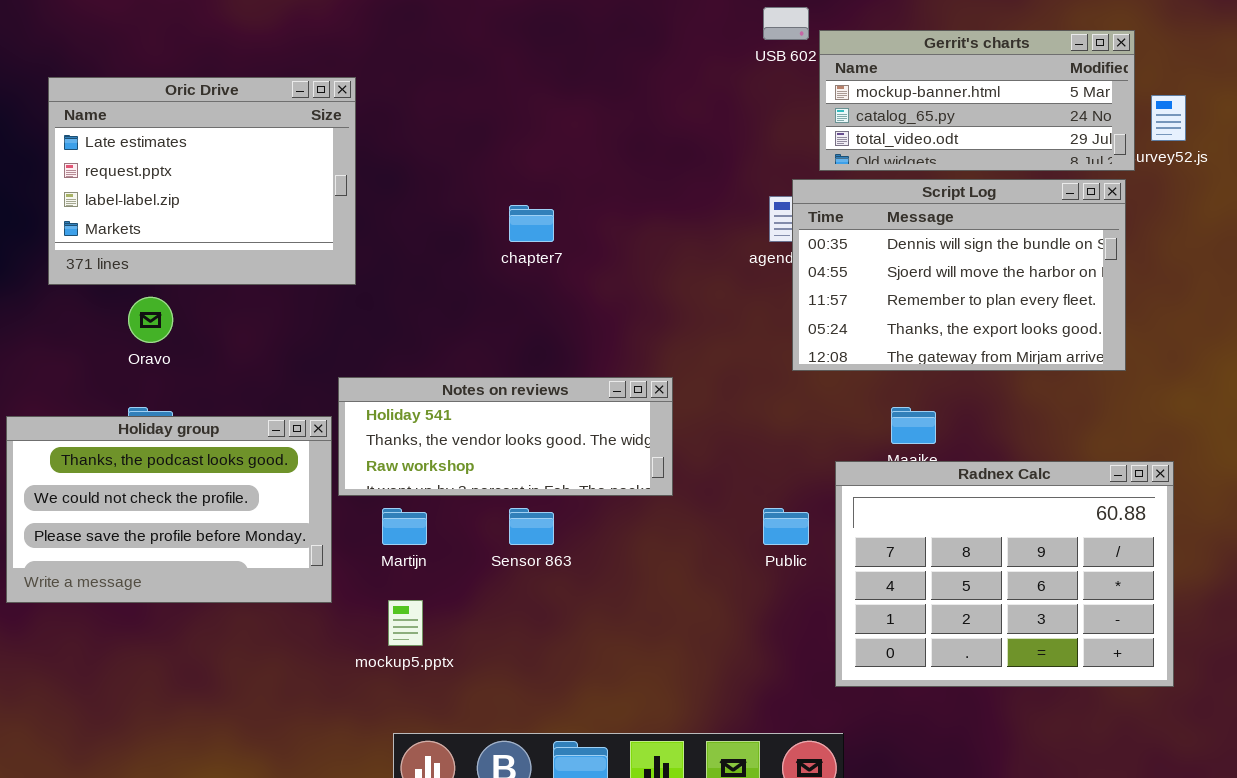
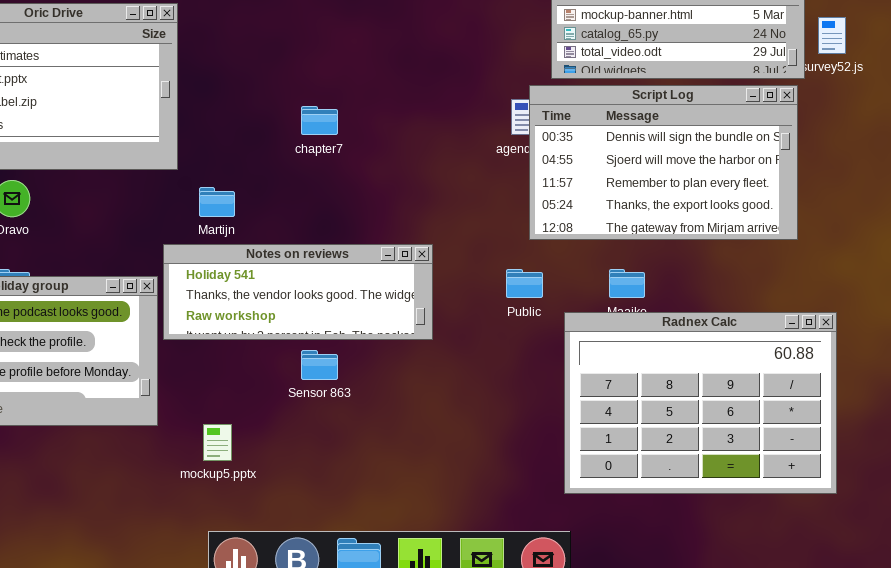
Martijn: [382,508,427,545] -> [199,187,235,217], moved
Public: [763,508,809,545] -> [506,269,543,298], moved

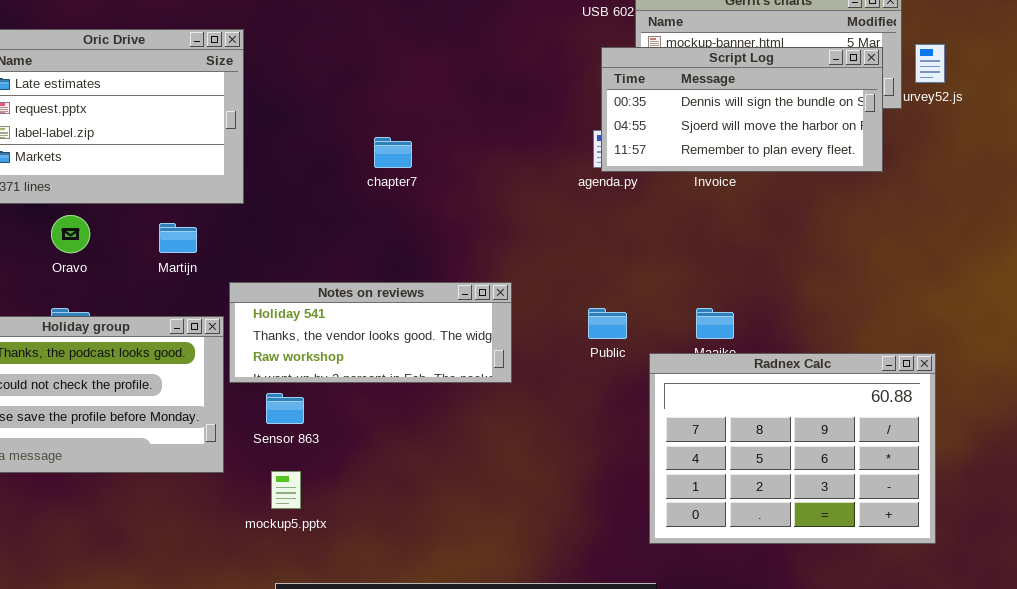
Script Log: [529,85,798,240] -> [601,47,883,172], moved, resized
Martijn: [199,187,235,217] -> [159,223,197,253], moved
Sensor 863: [301,350,338,380] -> [266,393,304,424], moved

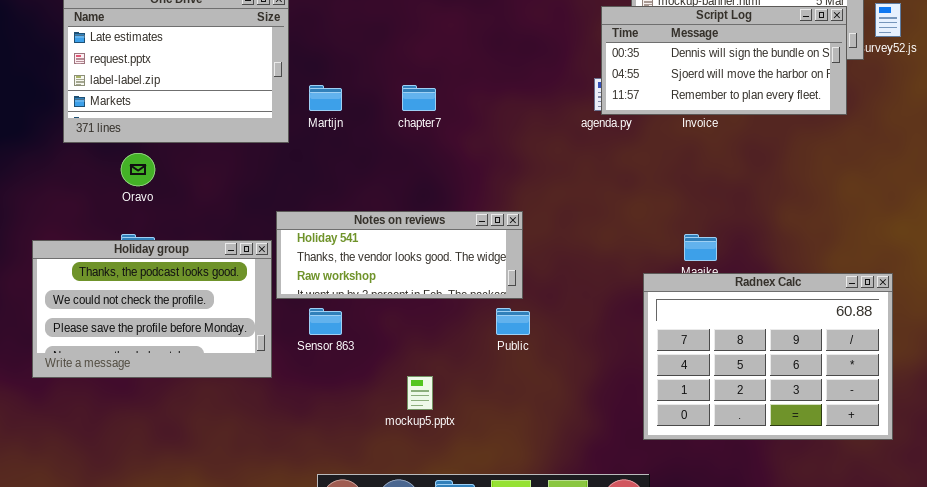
Martijn: [159,223,197,253] -> [309,85,342,111], moved
Public: [588,308,627,339] -> [496,308,530,335], moved
mockup5.pptx: [271,471,301,509] -> [407,376,433,410], moved

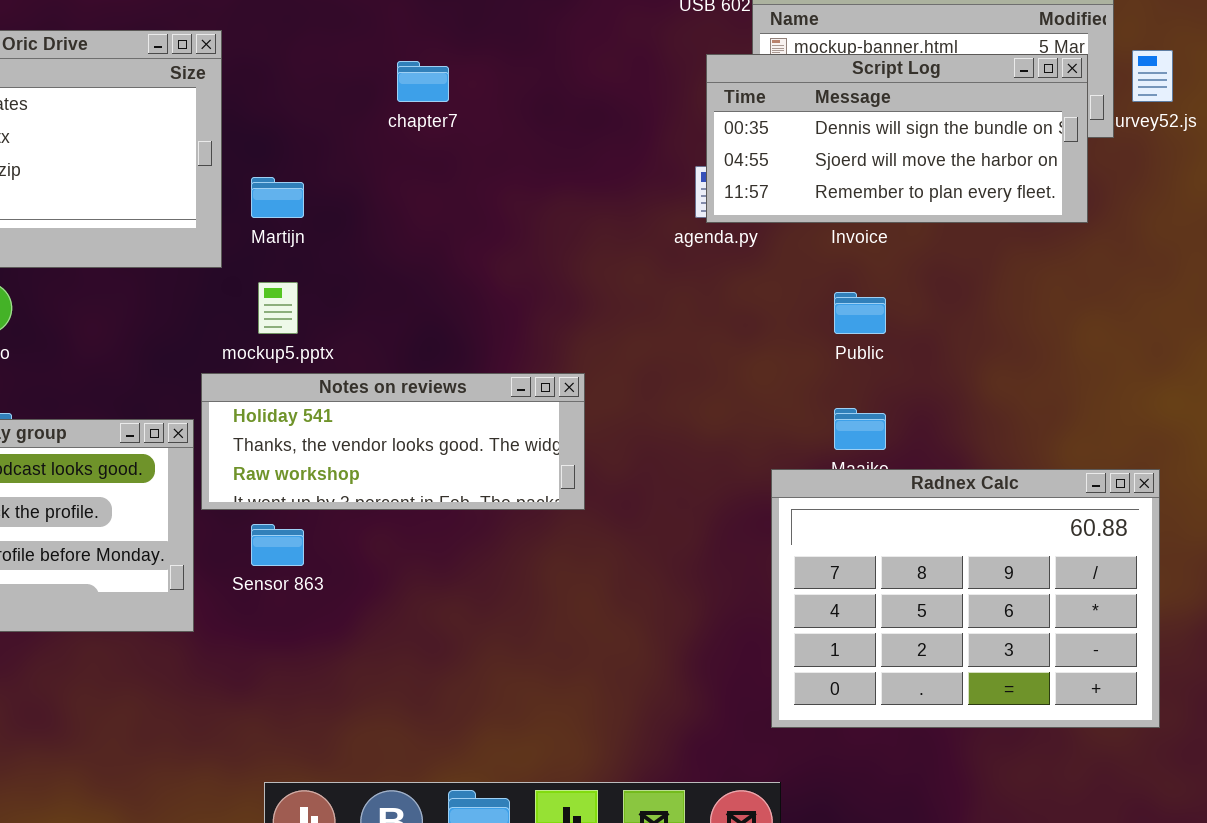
chapter7: [402,85,436,111] -> [397,61,449,102], moved
Public: [496,308,530,335] -> [834,292,886,334], moved
mockup5.pptx: [407,376,433,410] -> [258,282,298,334], moved

